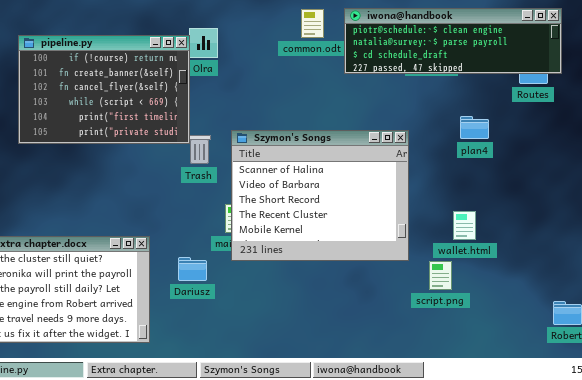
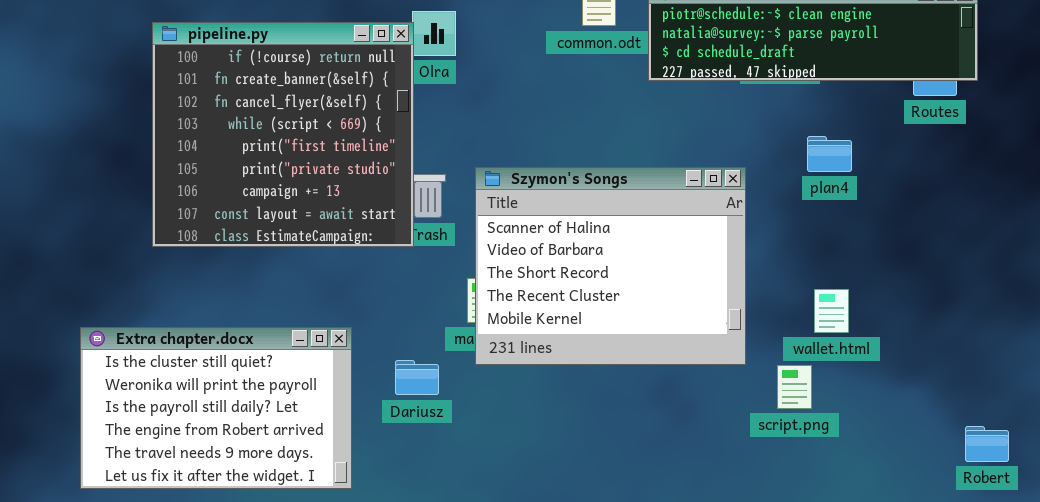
pipeline.py: [18,35,190,144] -> [152,22,414,247], resized
plan4: [460,116,489,139] -> [807,136,852,172], moved

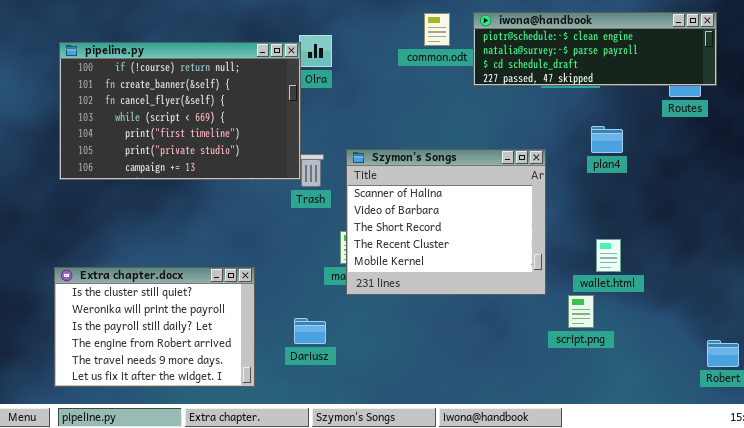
pipeline.py: [152,22,414,247] -> [59,42,301,180], resized
Dariusz: [395,360,439,395] -> [294,318,326,344], moved

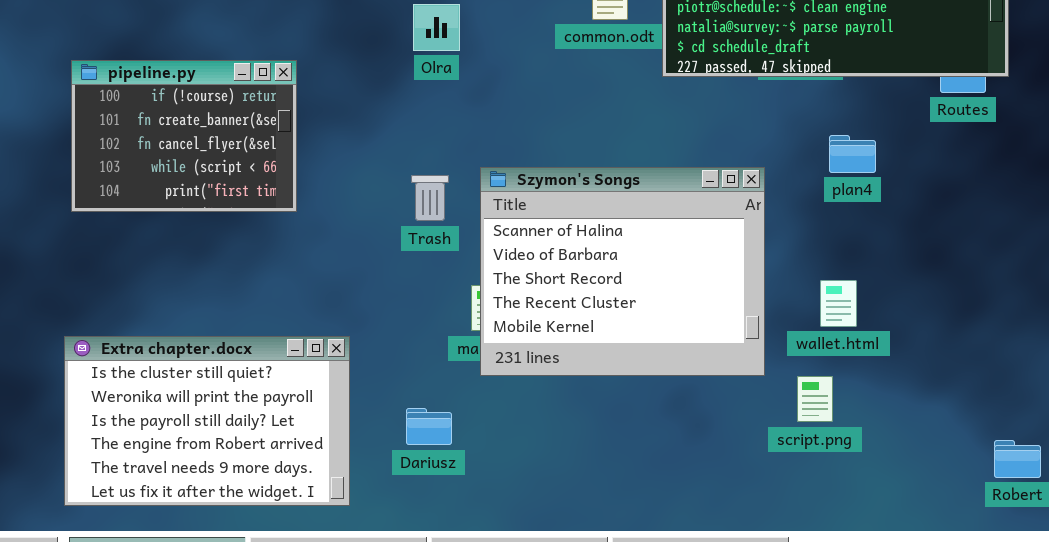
pipeline.py: [59,42,301,180] -> [71,60,297,212], resized
wallet.html: [596,239,621,272] -> [820,280,857,327], moved

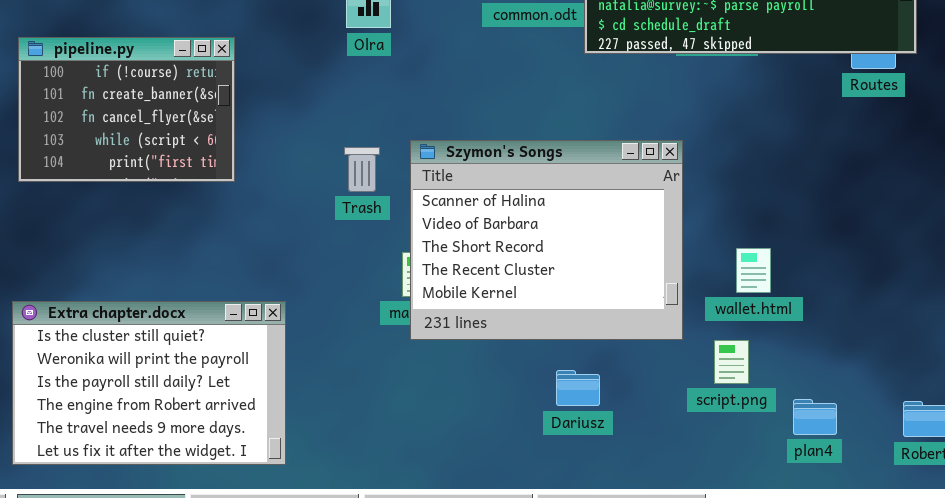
plan4: [829,135,876,173] -> [793,399,837,435], moved
Dariusz: [406,408,452,445] -> [556,370,600,406], moved

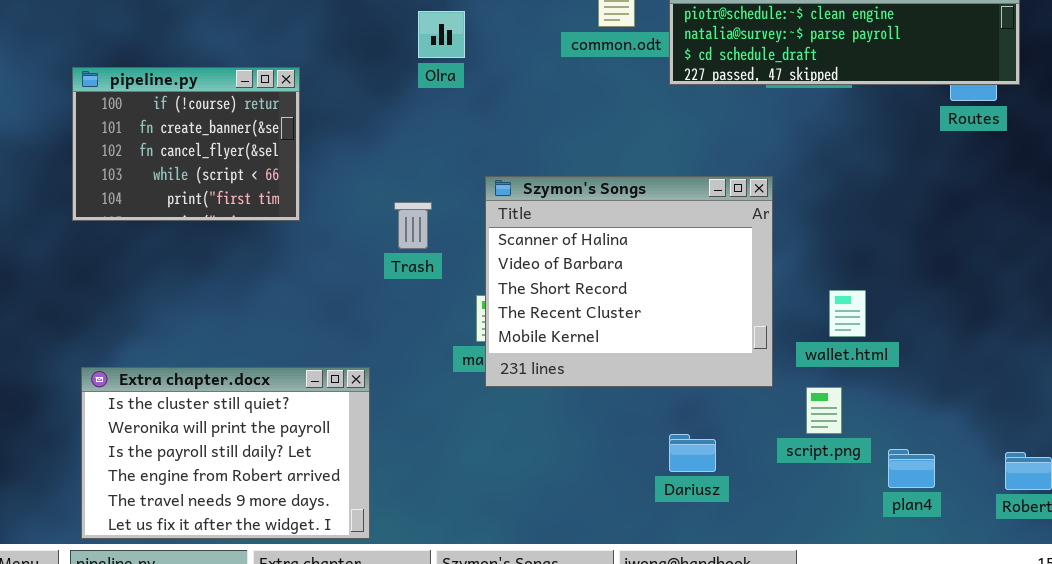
Trash: [344,147,380,192] -> [394,202,432,249], moved
Extra chapter.docx: [12,301,286,465] -> [81,367,370,539], moved
Dariusz: [556,370,600,406] -> [669,434,716,472], moved

